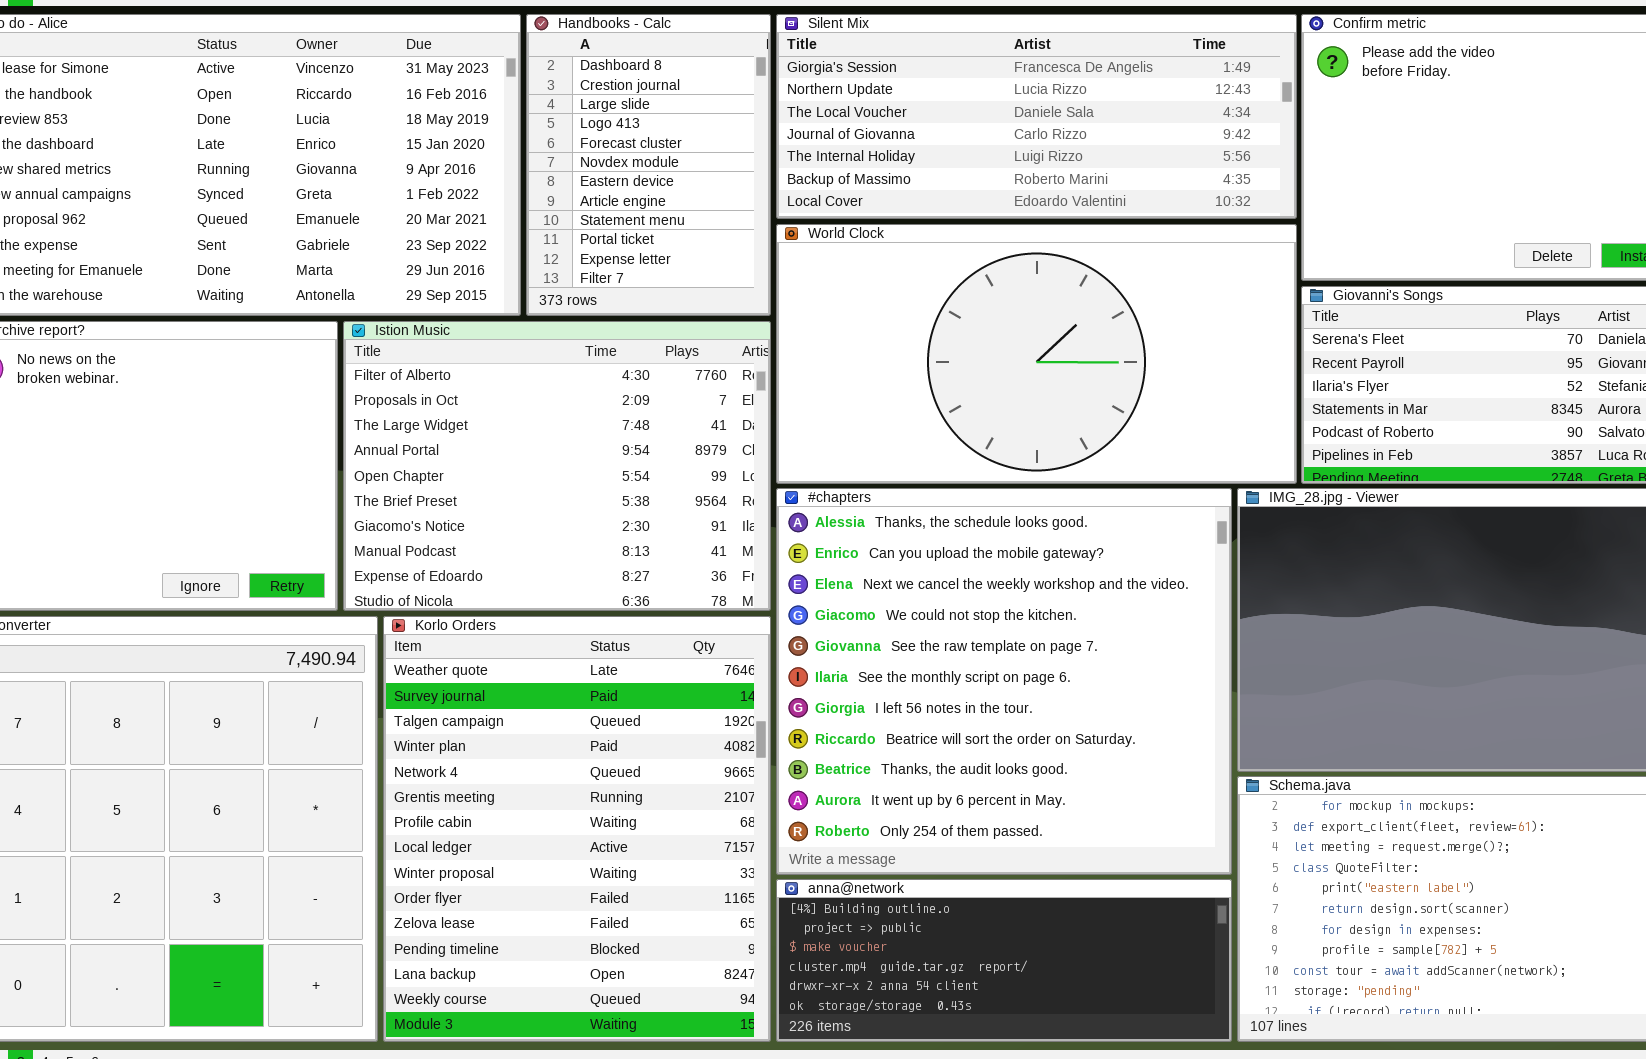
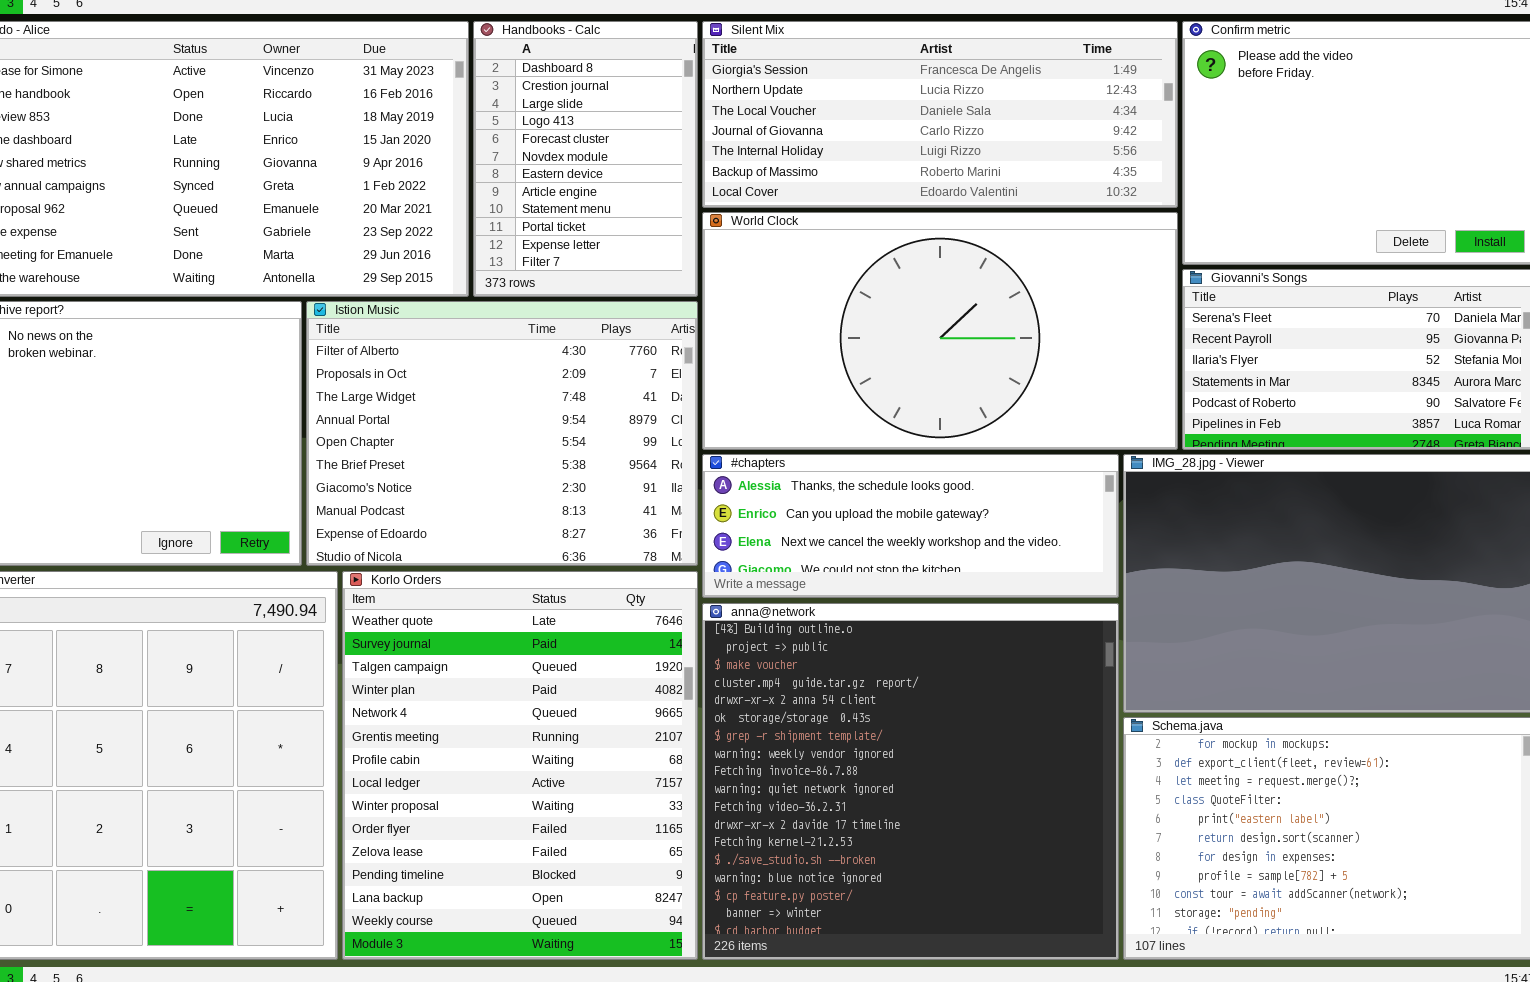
#chapters: [776,488,1232,875] -> [702,454,1119,598], resized
anna@network: [776,879,1232,1042] -> [702,603,1119,960], resized

